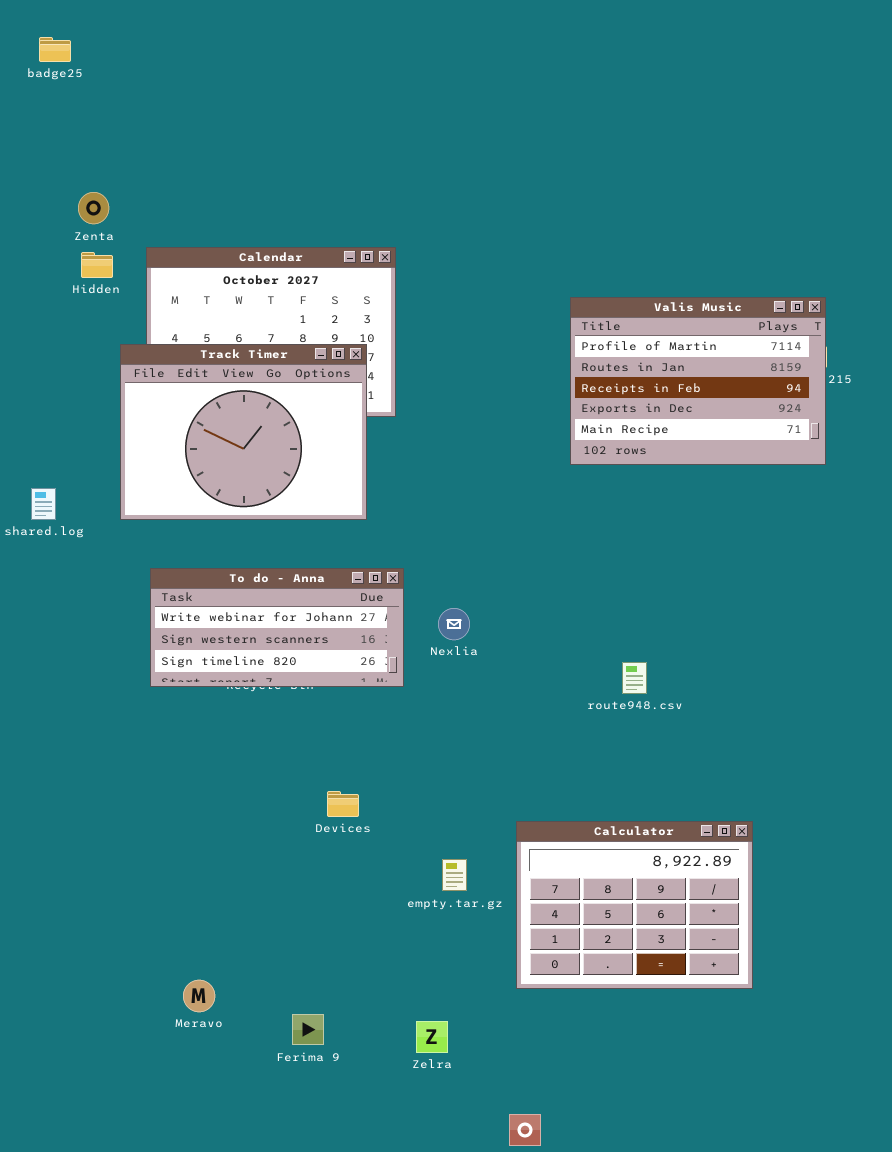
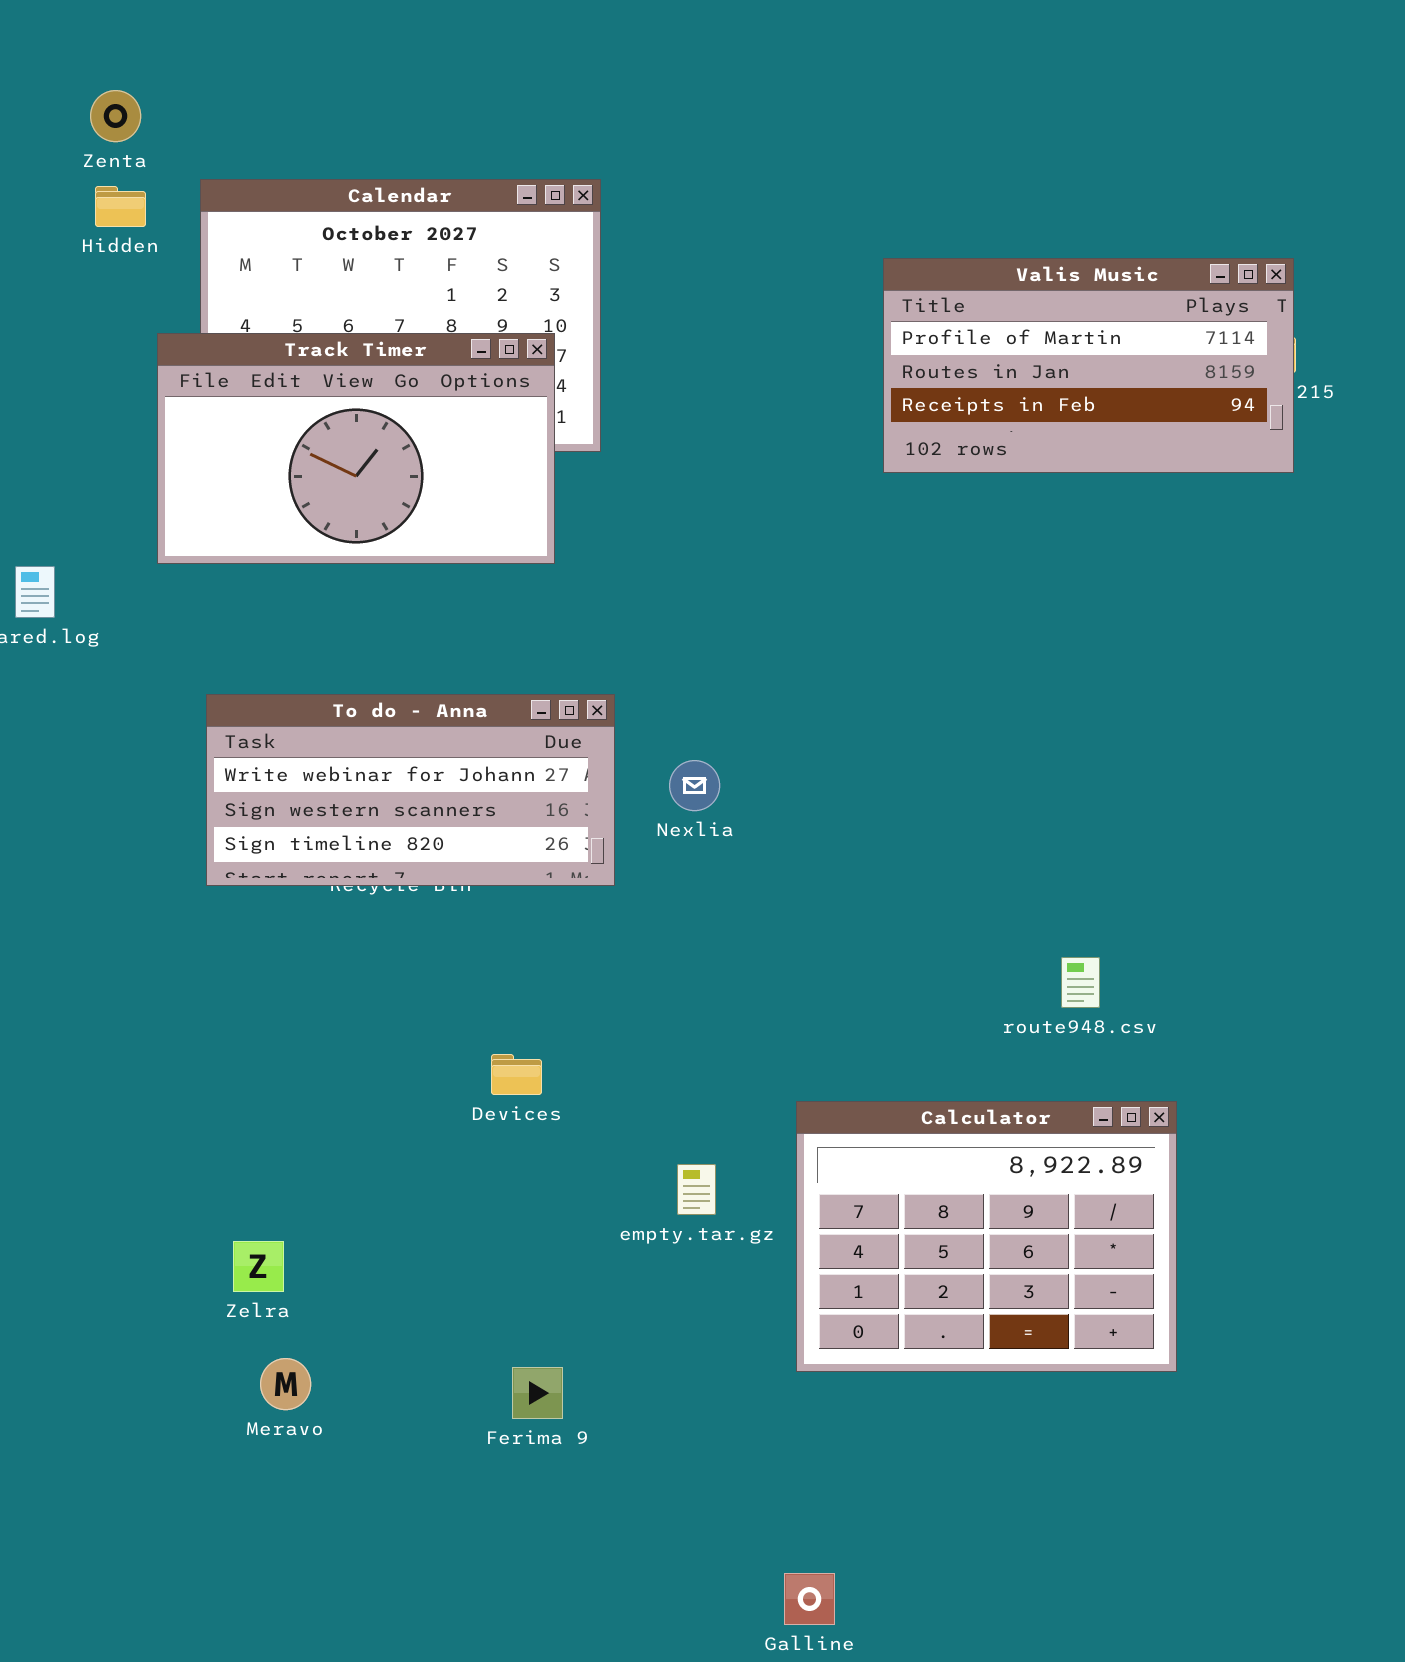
Valis Music: [570,297,826,465] -> [883,258,1294,473], resized
Track Timer: [120,344,367,520] -> [157,333,555,564], resized
route948.csv: [622,662,647,694] -> [1061,957,1100,1008], moved
Ferima 9: [292,1014,324,1045] -> [512,1367,563,1419], moved
Zelra: [416,1021,448,1053] -> [233,1241,284,1292], moved

